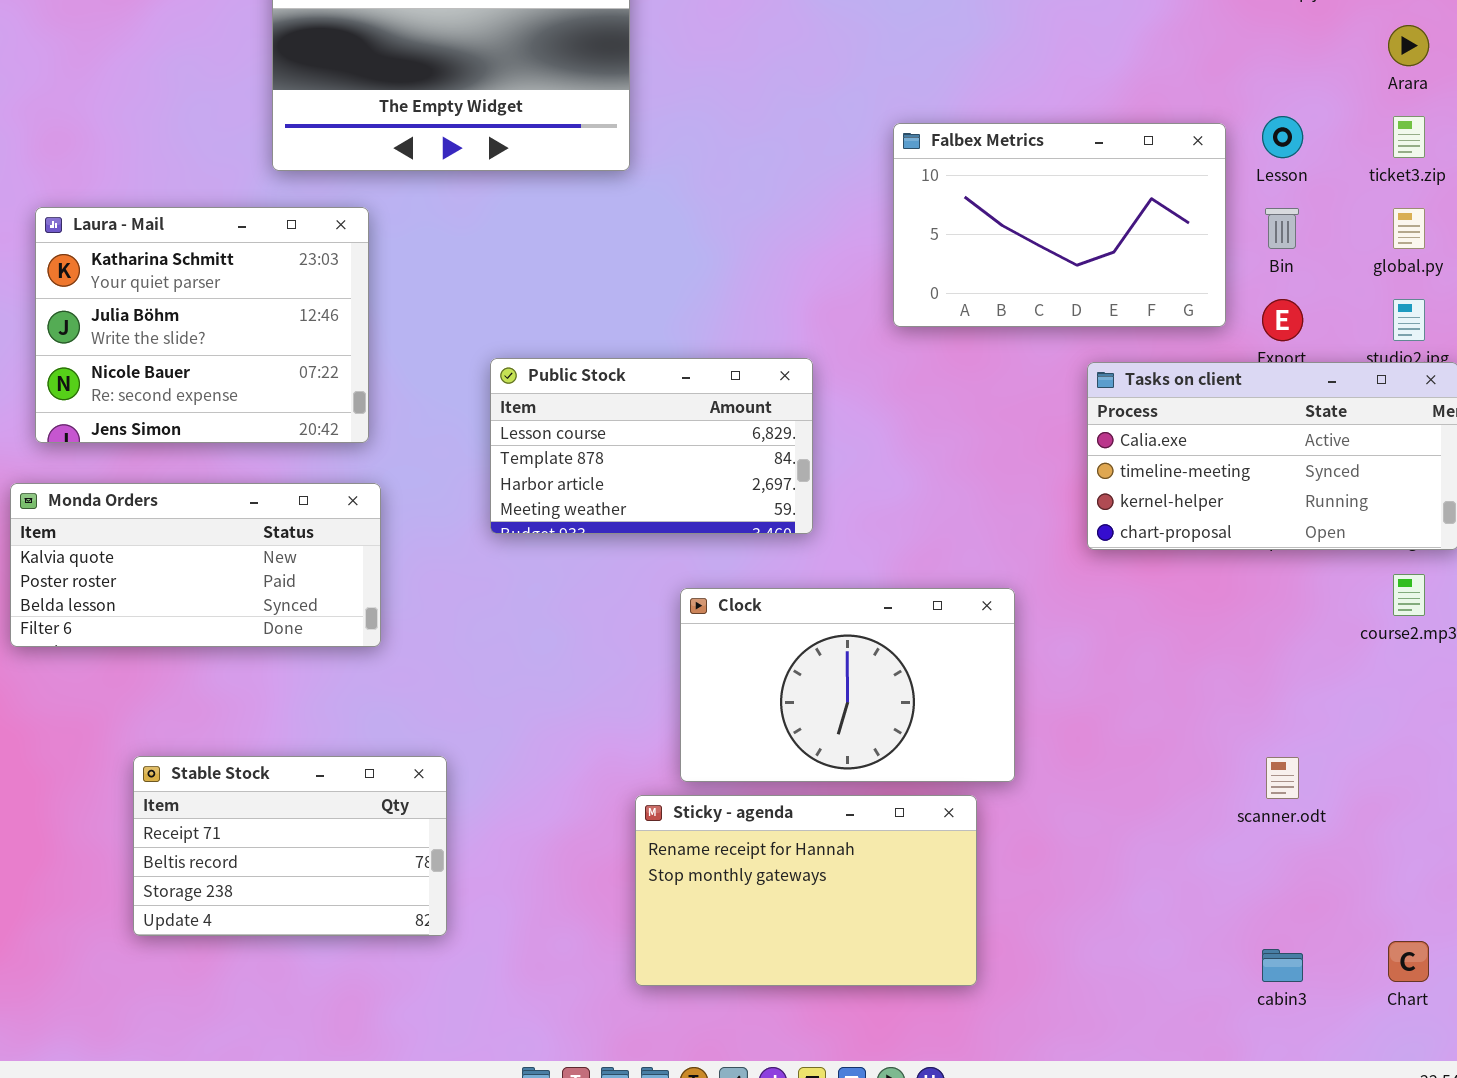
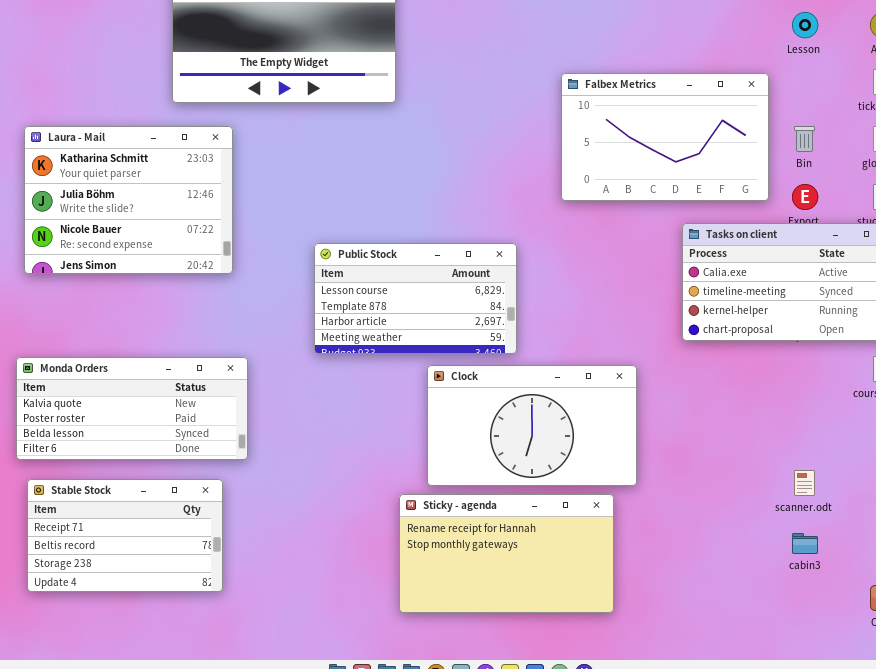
Lesson: [1262,116,1303,158] -> [792,12,818,38], moved
Public Stock: [490,358,813,534] -> [314,243,517,354], moved
Monda Orders: [10,483,381,647] -> [16,357,248,460], moved
Stable Stock: [133,756,447,936] -> [27,479,223,592], moved
cabin3: [1262,949,1303,982] -> [792,533,818,554], moved

